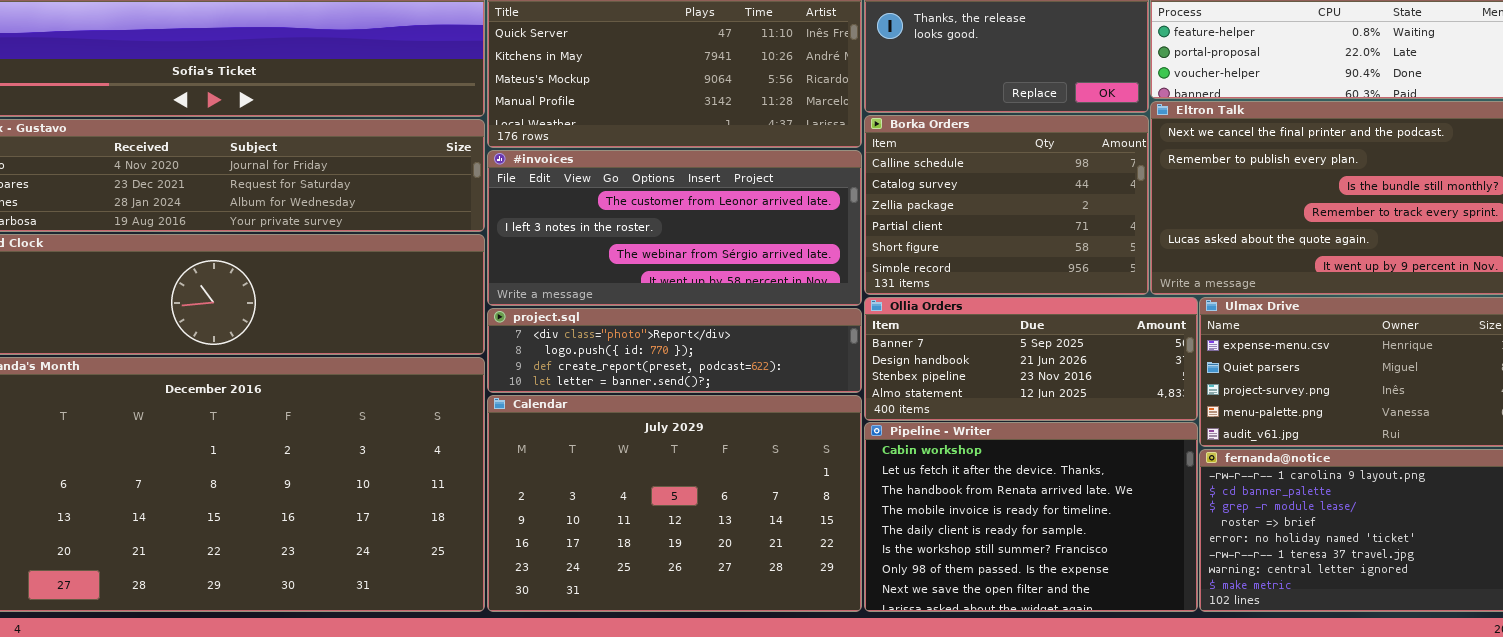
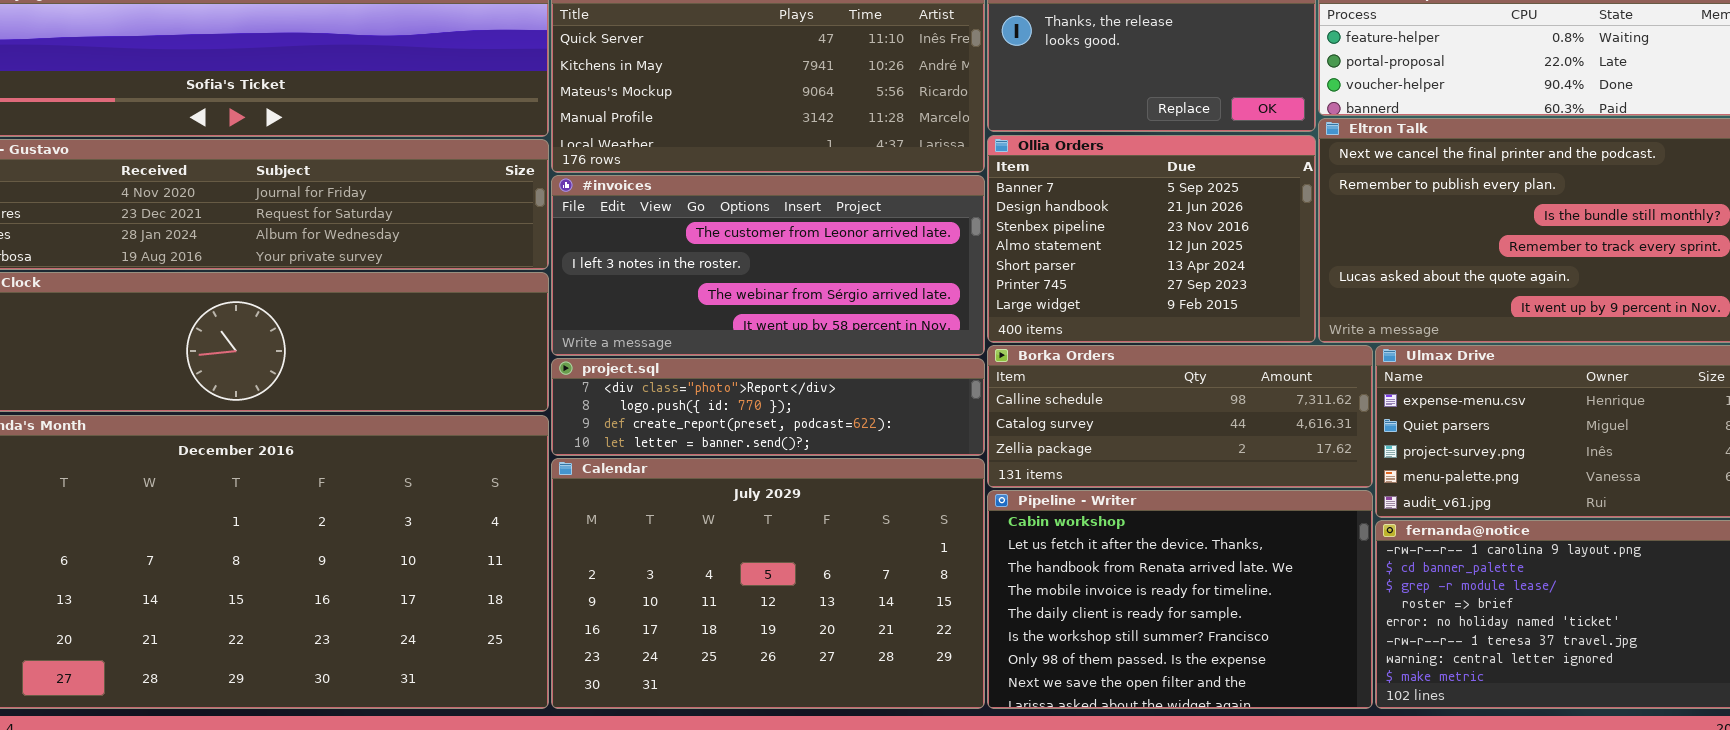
Borka Orders: [864,115,1149,295] -> [987,345,1373,488], moved, resized
Ollia Orders: [864,297,1198,421] -> [987,135,1316,343], moved, resized

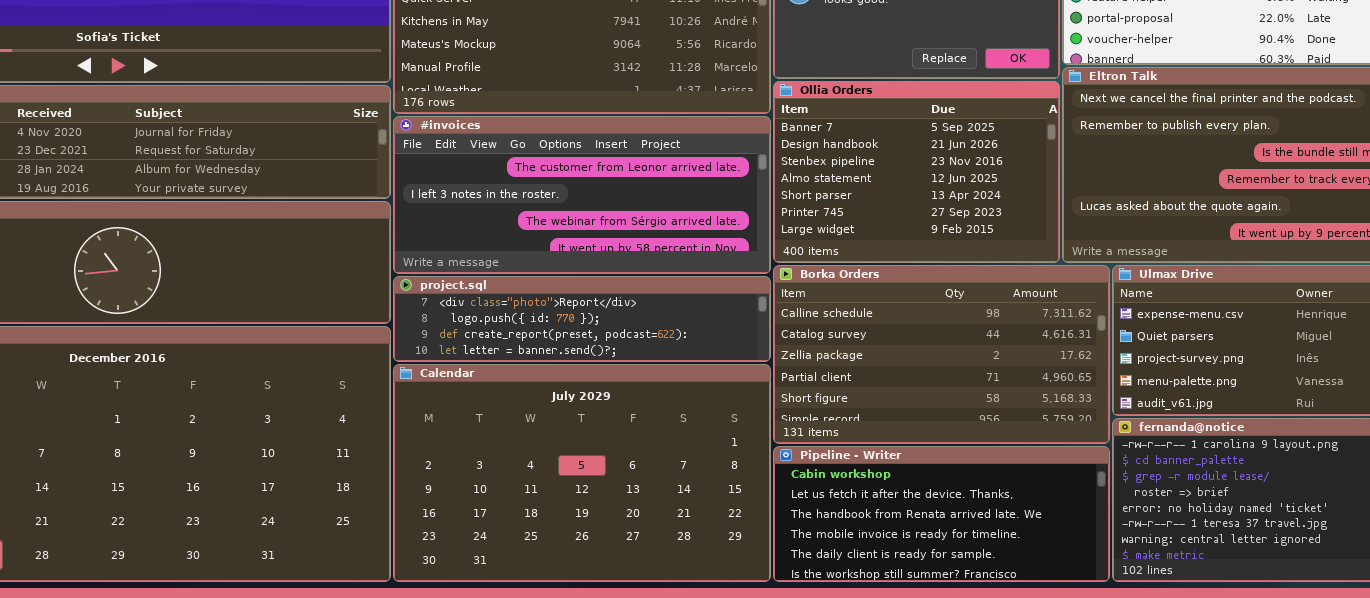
Borka Orders: [987,345,1373,488] -> [773,265,1110,444], resized
Pipeline - Writer: [987,490,1373,709] -> [773,446,1110,582], resized

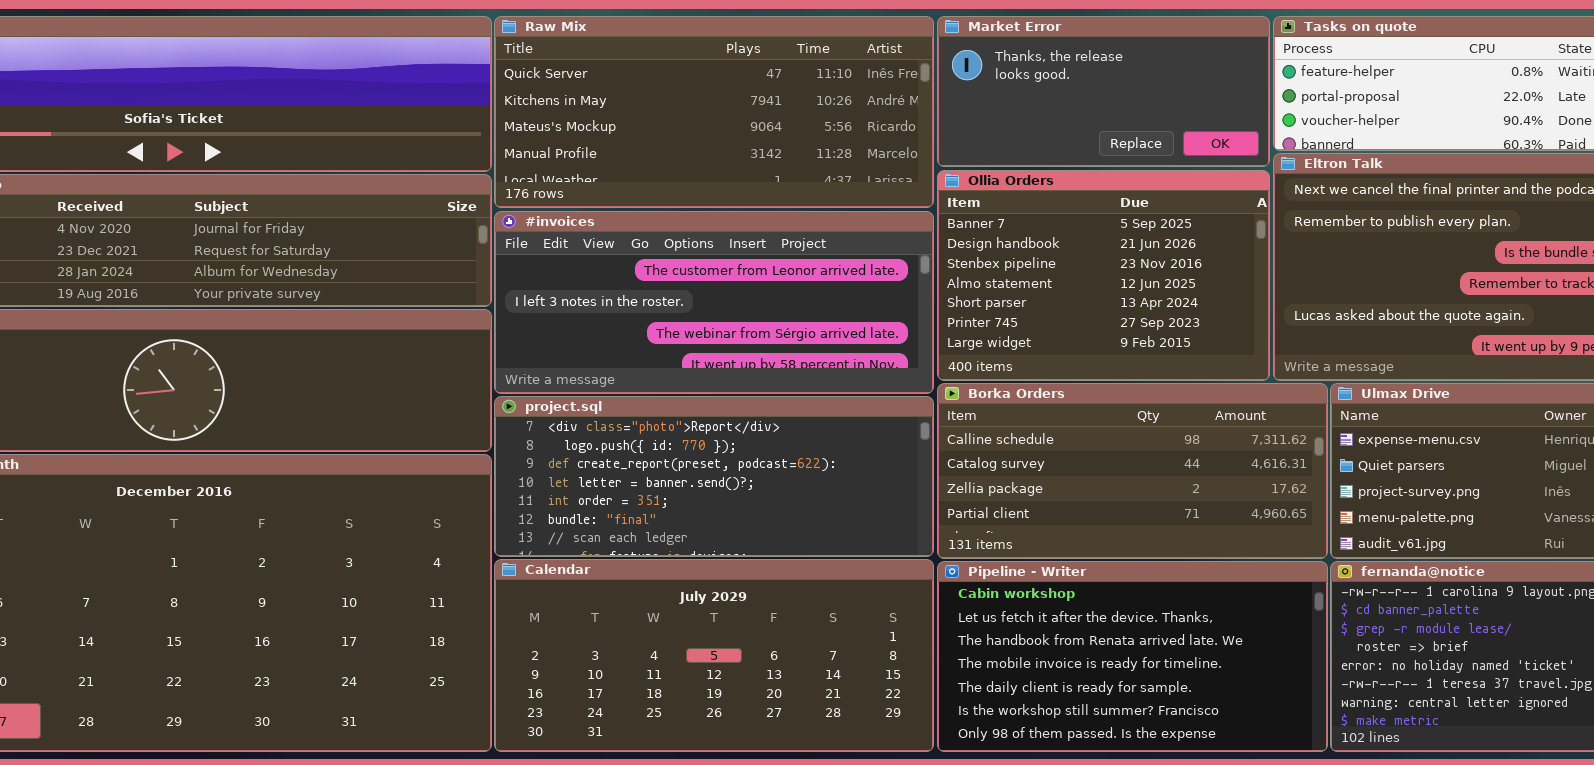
Borka Orders: [773,265,1110,444] -> [937,383,1328,559], resized
project.sql: [393,276,771,362] -> [494,396,934,557], resized
Calendar: [393,364,771,582] -> [494,559,934,752], resized
Pipeline - Writer: [773,446,1110,582] -> [937,561,1328,752], resized

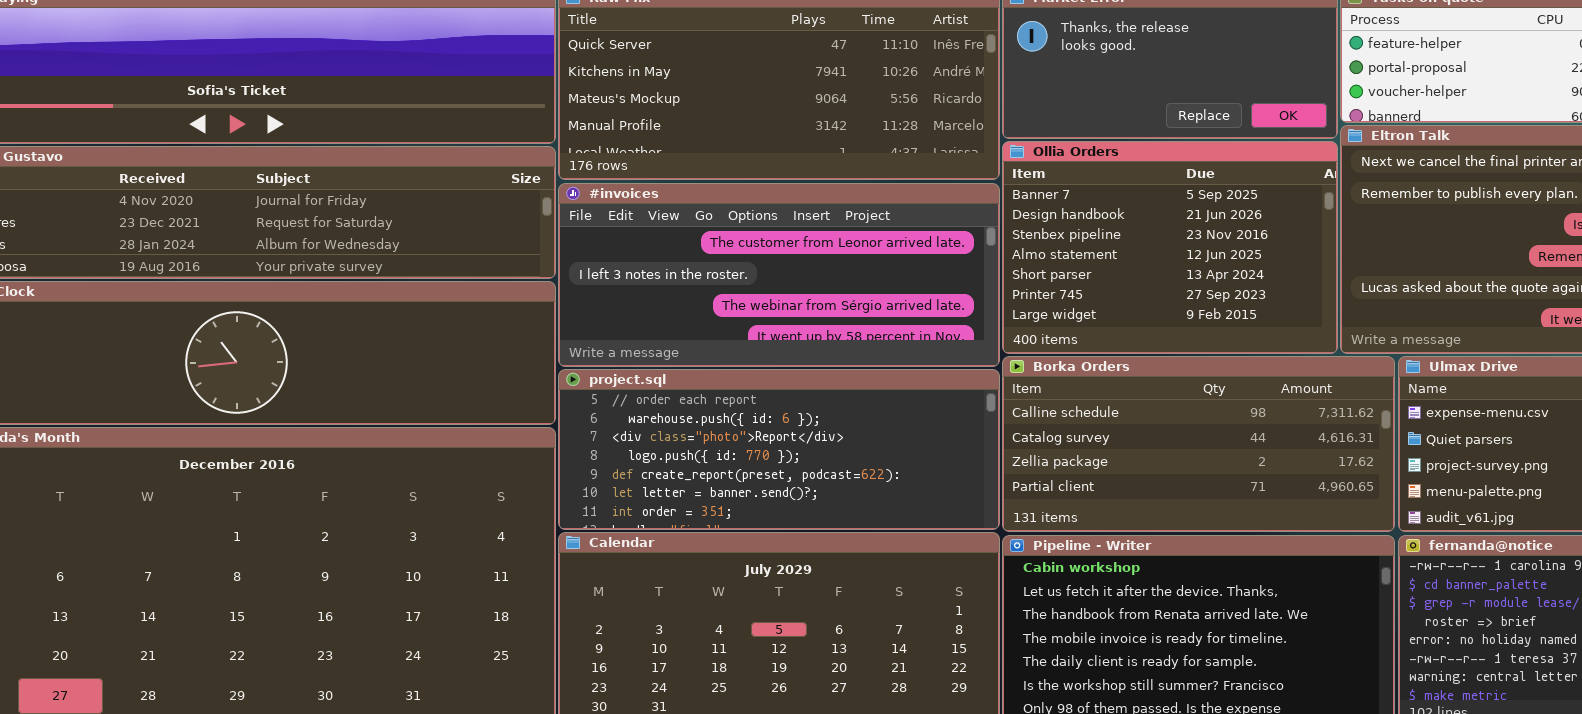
project.sql: [494,396,934,557] -> [558,369,1000,530], scrolled up 2 rows

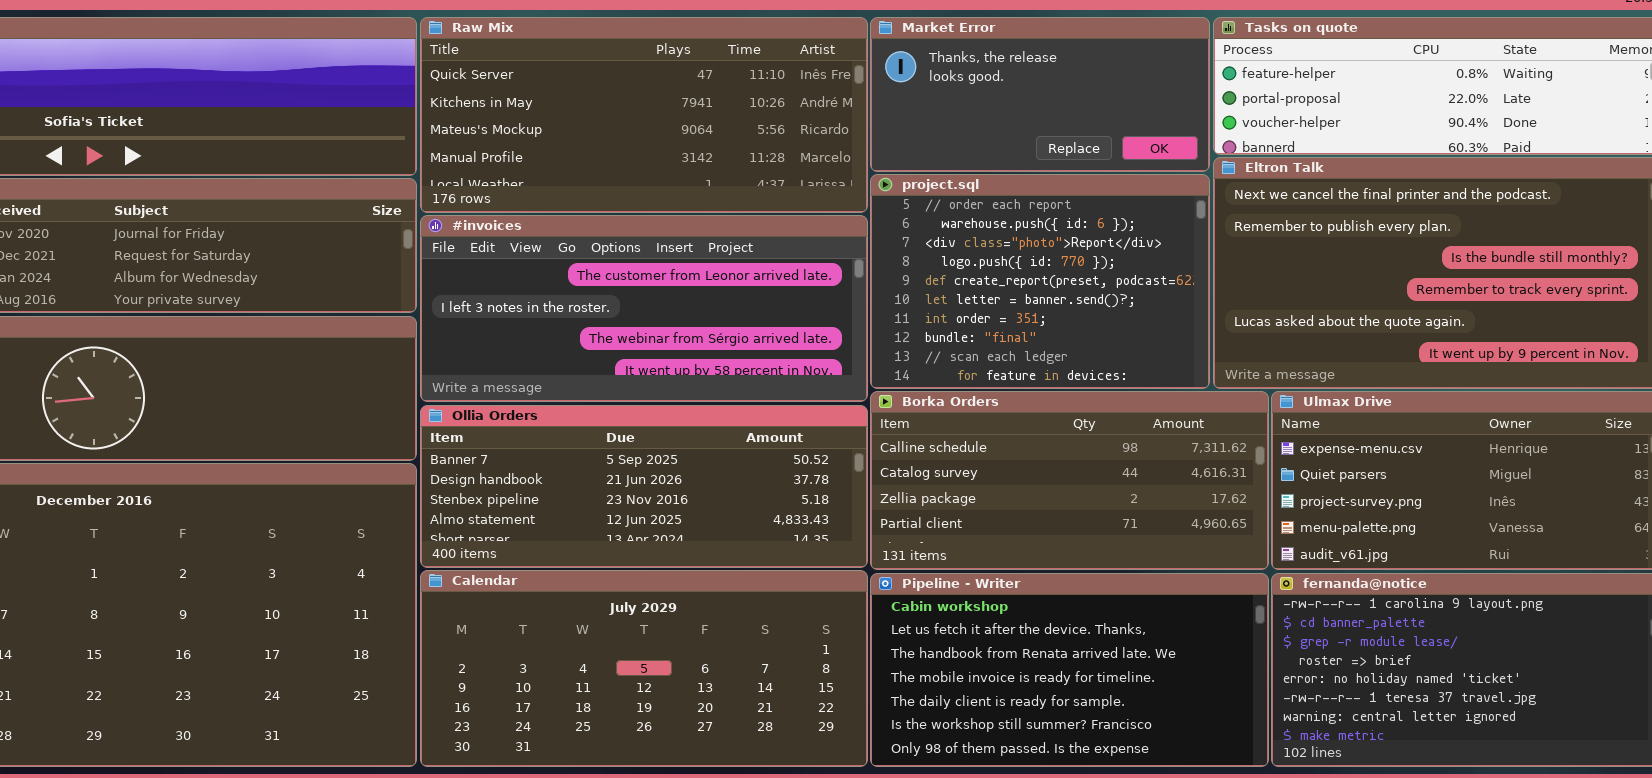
Ollia Orders: [1002,141,1338,354] -> [420,405,868,568], moved, resized
project.sql: [558,369,1000,530] -> [870,174,1210,389], moved, resized

